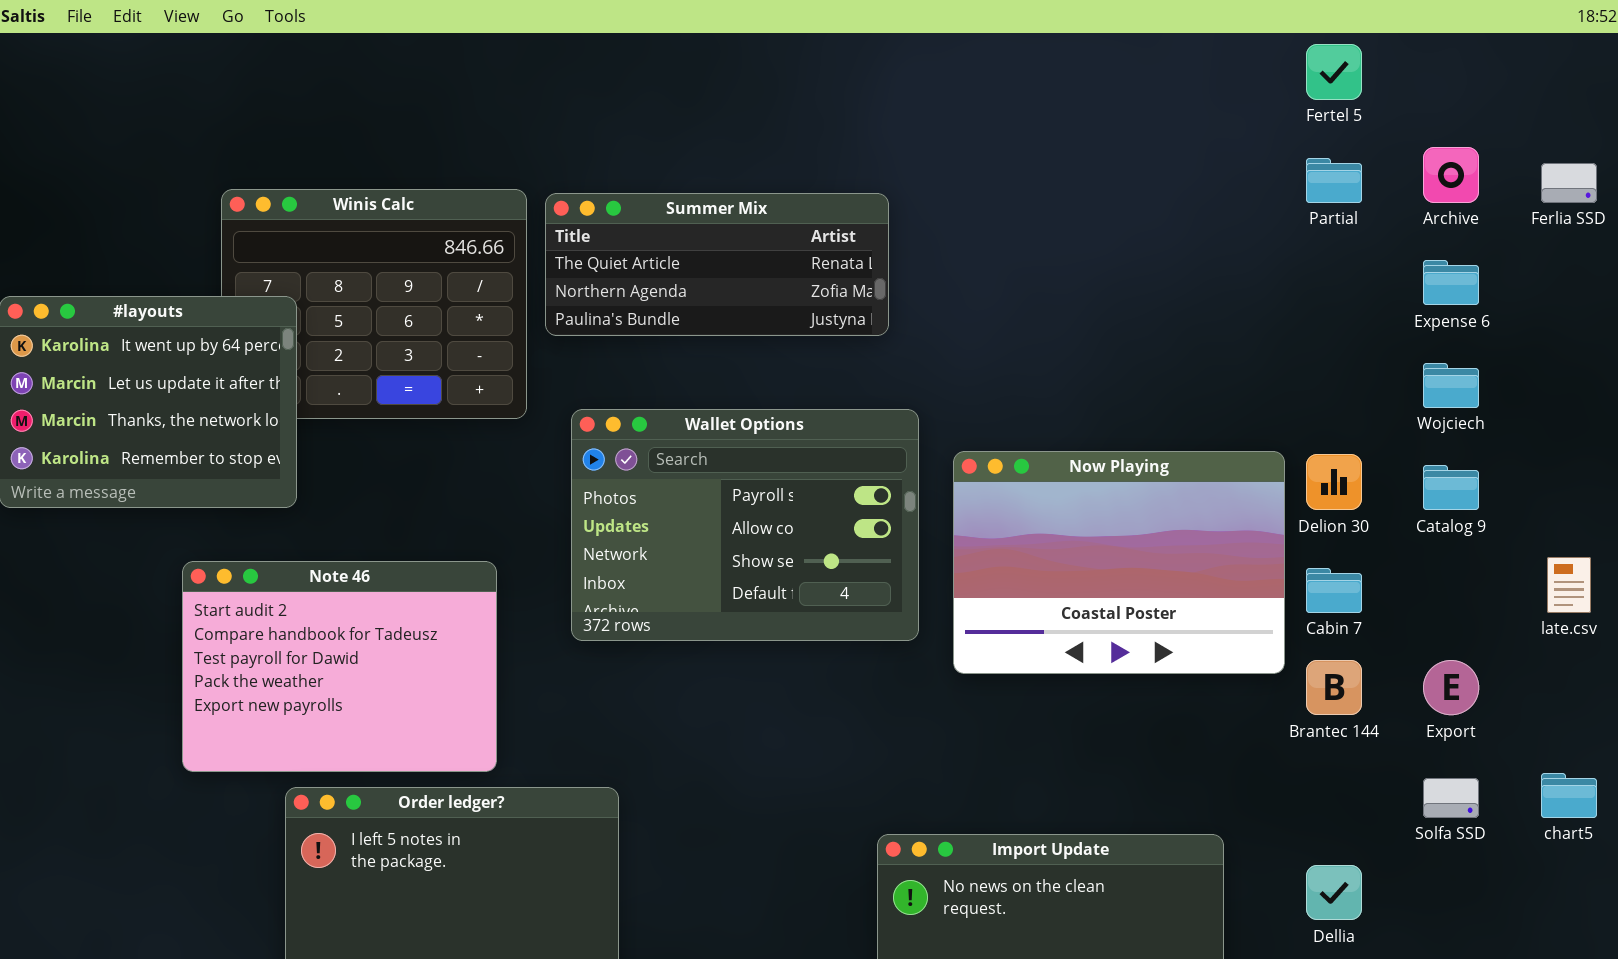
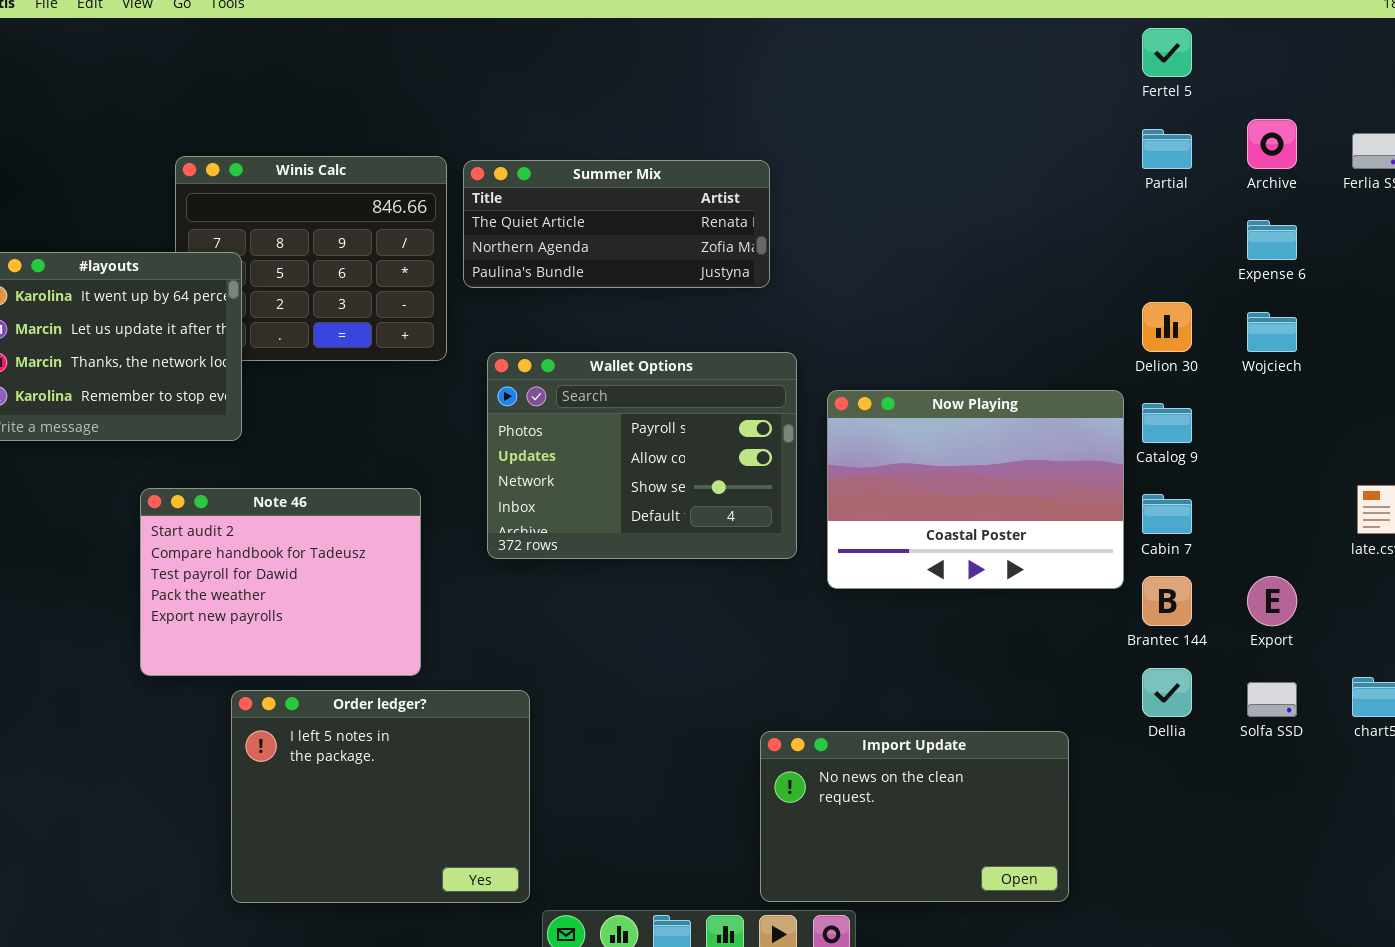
Delion 30: [1306,454,1362,510] -> [1142,302,1192,352], moved
Catalog 9: [1423,465,1479,510] -> [1142,403,1192,443], moved
Dellia: [1306,865,1362,920] -> [1142,668,1192,717], moved

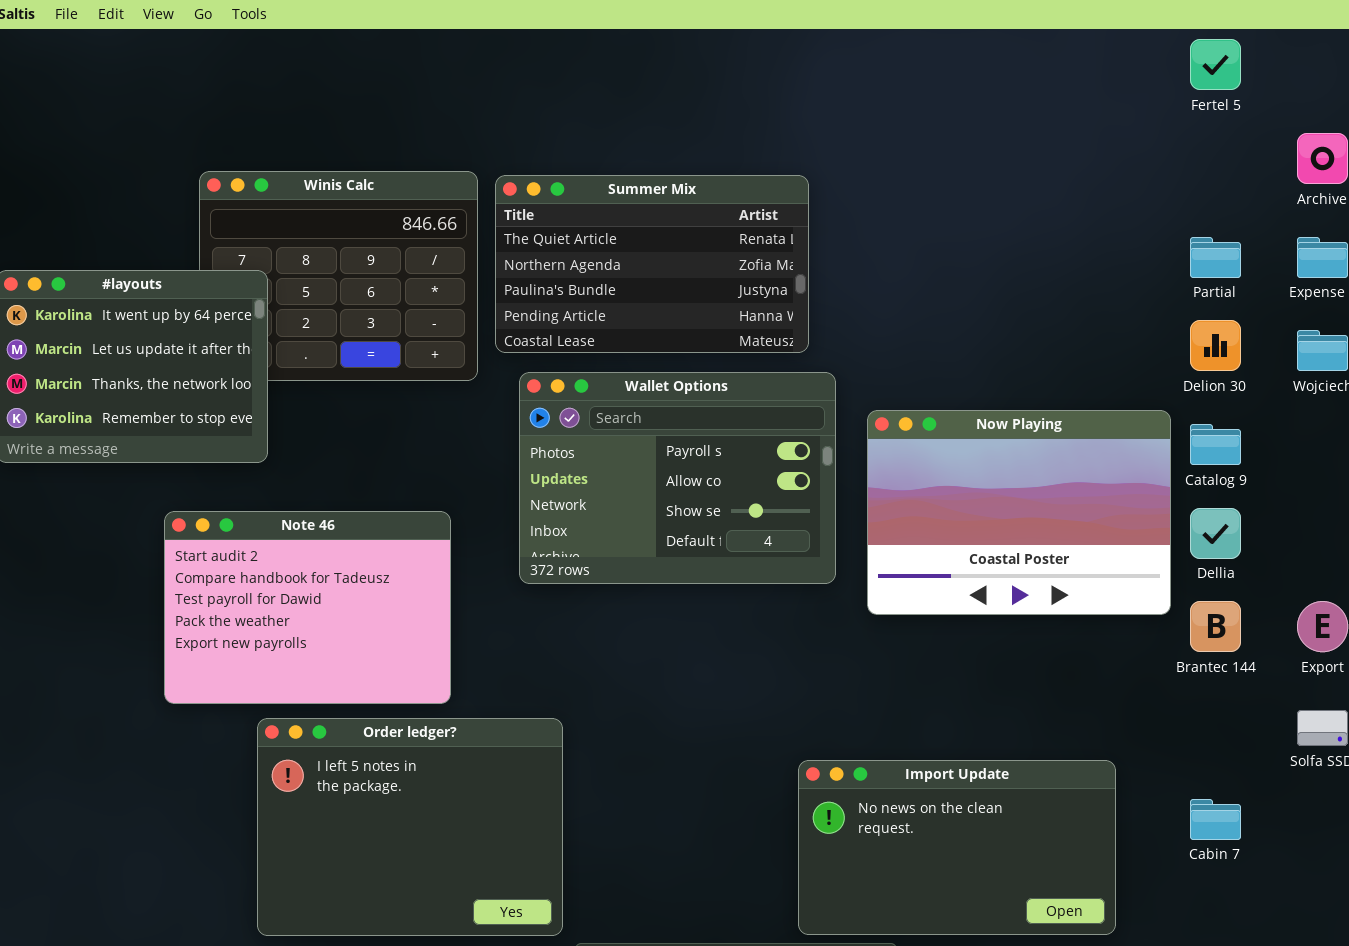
Partial: [1142,129,1192,169] -> [1190,237,1241,278], moved
Summer Mix: [463,160,770,288] -> [495,175,809,353], resized
Cabin 7: [1142,494,1192,534] -> [1190,799,1241,840], moved
Dellia: [1142,668,1192,717] -> [1190,508,1241,559], moved

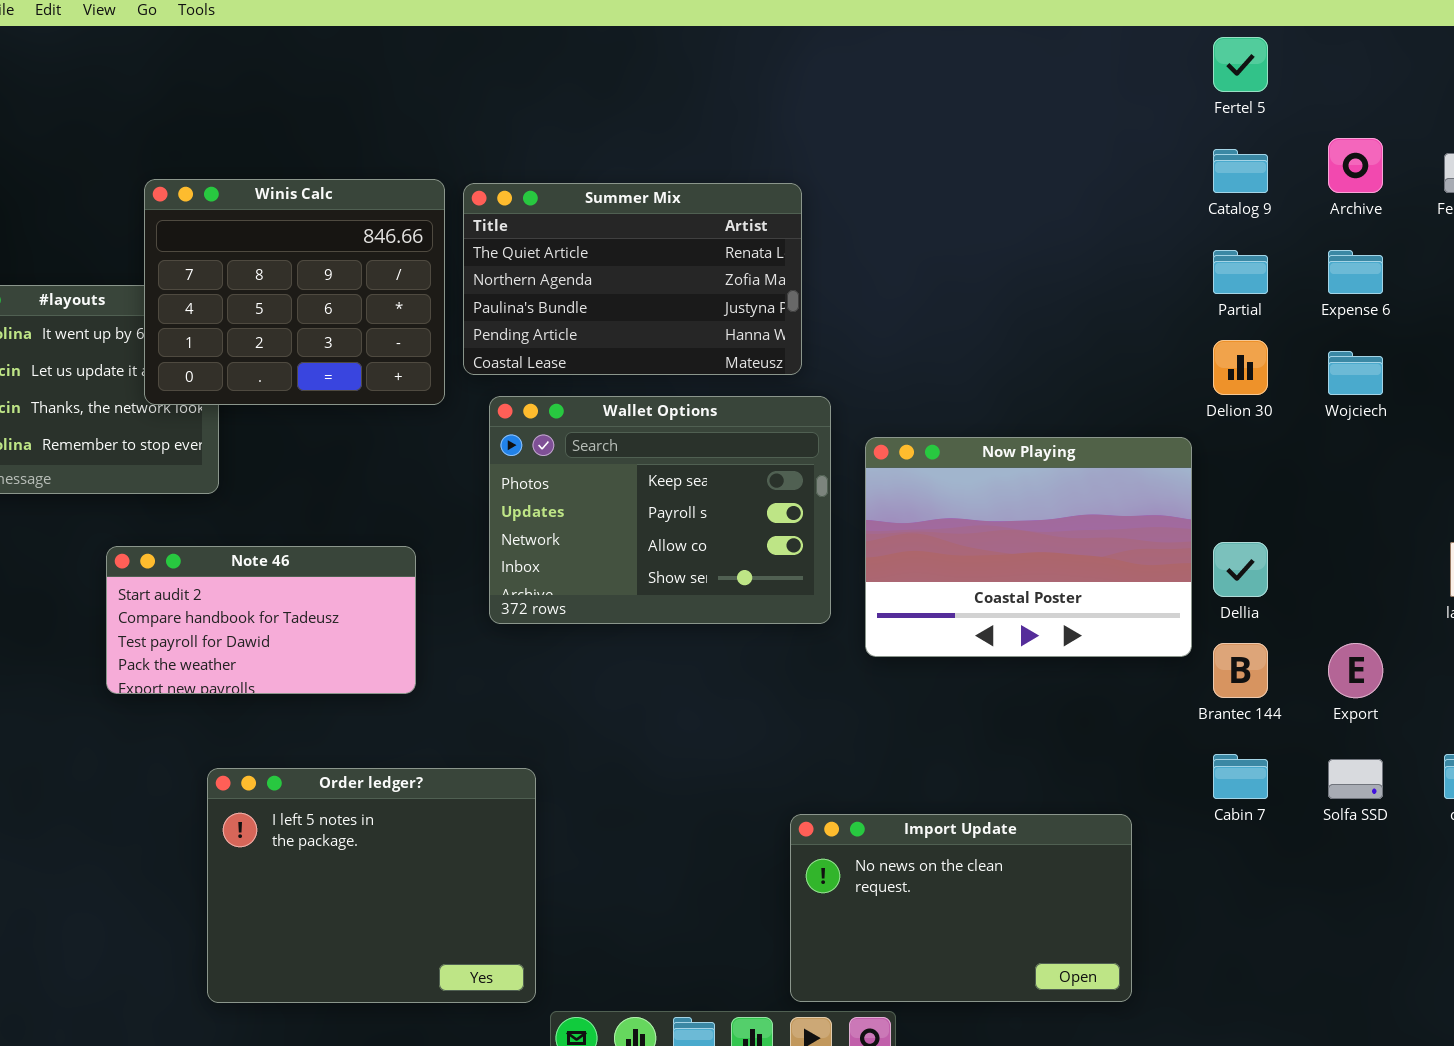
Winis Calc: [199,171,478,381] -> [144,179,445,405], raised
Wallet Options: [519,372,836,584] -> [489,396,831,624], scrolled up 1 row
Catalog 9: [1190,424,1241,465] -> [1213,149,1268,193], moved
Note 46: [164,511,451,704] -> [106,546,416,694], resized
Cabin 7: [1190,799,1241,840] -> [1213,754,1268,799], moved

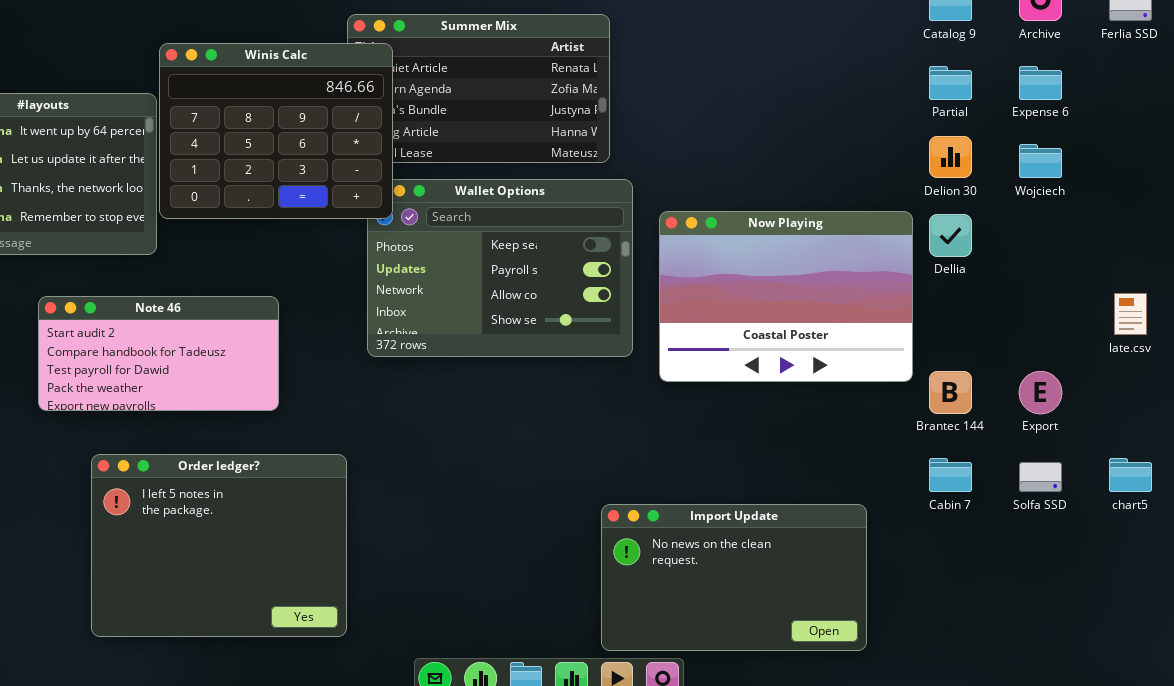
Winis Calc: [144,179,445,405] -> [159,43,393,219], moved
Dellia: [1213,542,1268,597] -> [929,214,972,257], moved
Note 46: [106,546,416,694] -> [38,296,279,411], moved
Order ledger?: [207,768,536,1003] -> [91,454,347,637], moved

